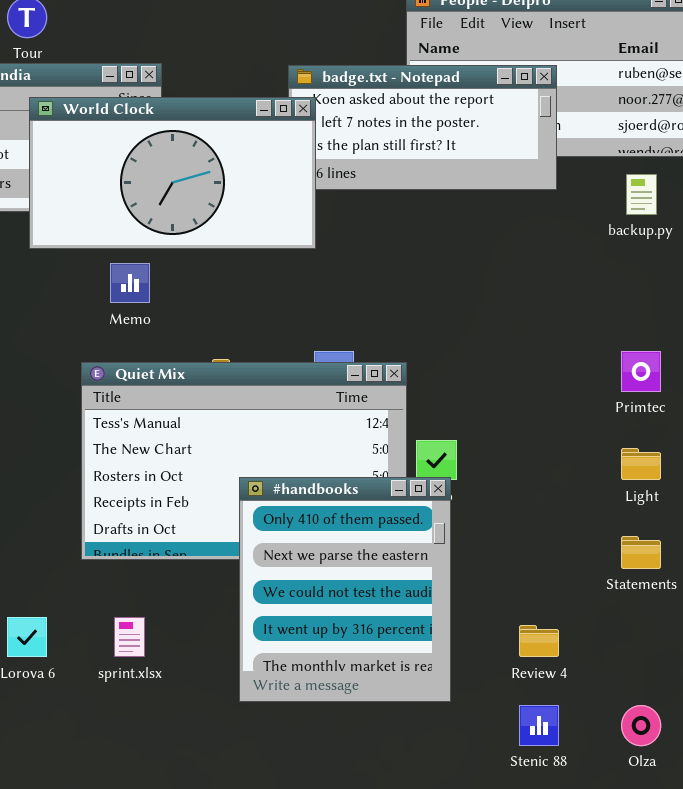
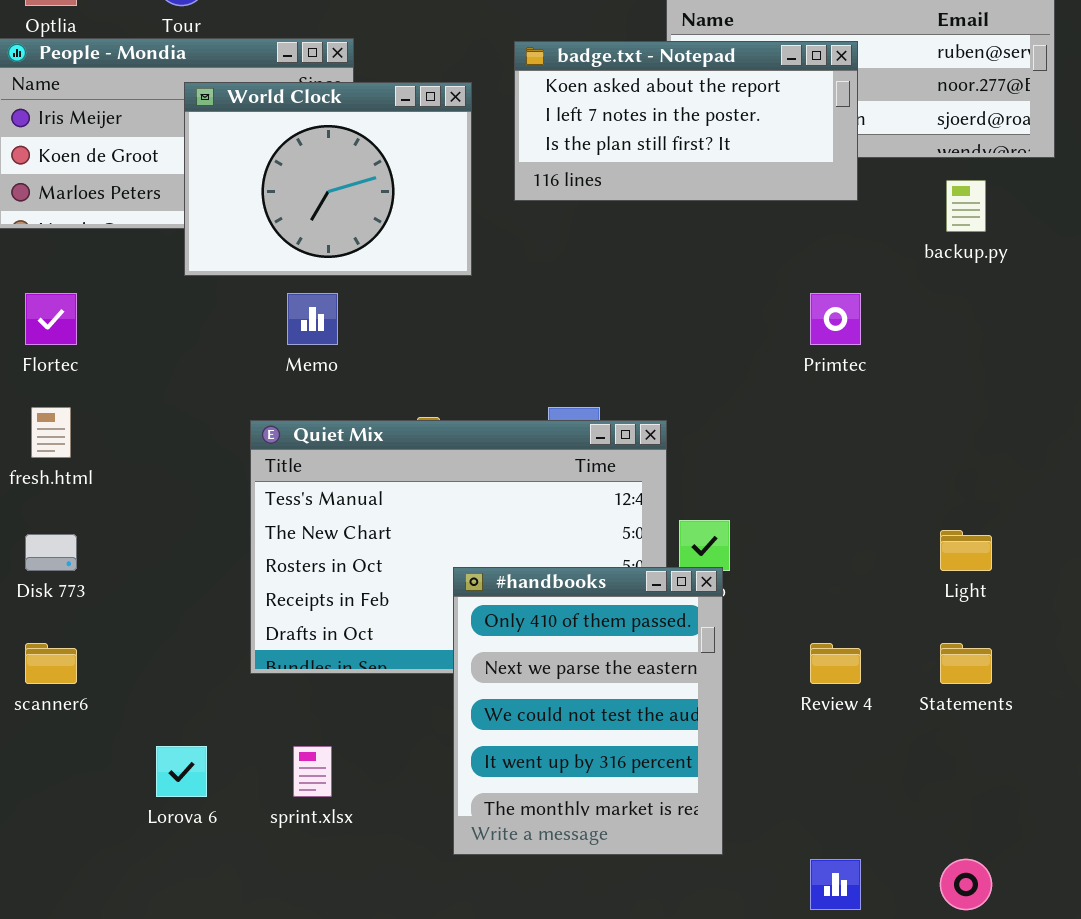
World Clock: [29,97,316,249] -> [184,82,472,276], resized
Primtec: [621,351,661,392] -> [810,293,861,345], moved
Review 4: [519,625,559,657] -> [810,643,861,684], moved

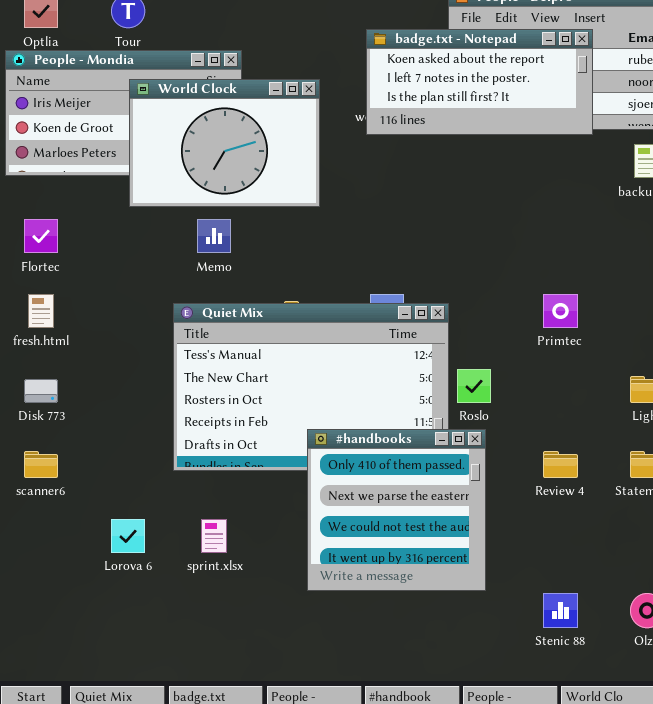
badge.txt - Notepad: [514,41,858,201] -> [366,29,593,135], moved
Primtec: [810,293,861,345] -> [543,294,578,328], moved
#handbooks: [453,567,723,855] -> [307,429,486,591], resized

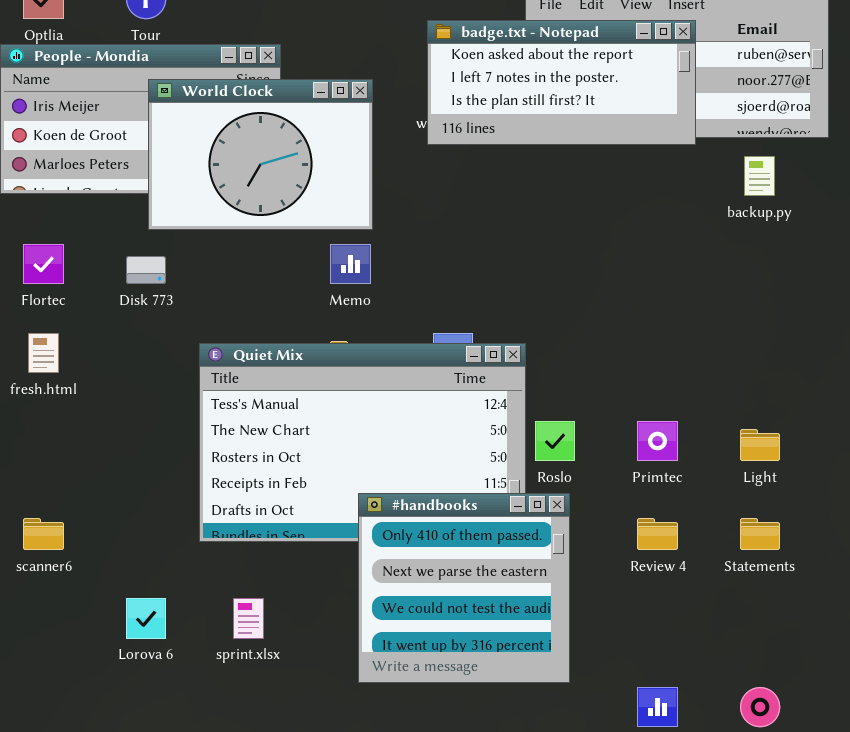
Memo: [197,219,231,253] -> [330,244,371,284], moved
Primtec: [543,294,578,328] -> [637,421,678,461], moved
Disk 773: [24,379,58,403] -> [126,256,166,284], moved

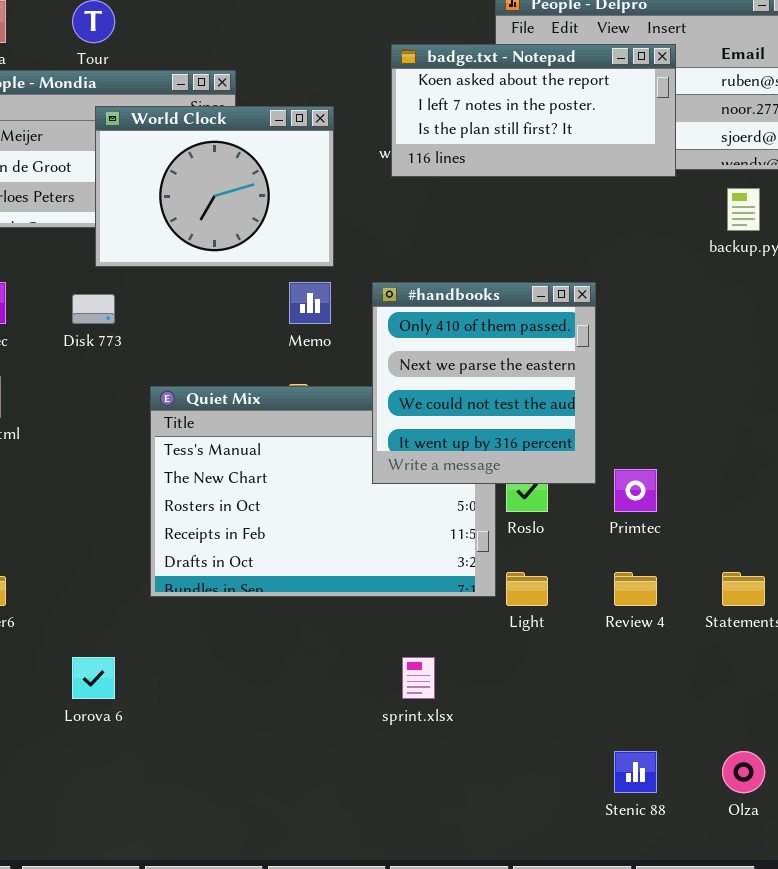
Light: [740,429,780,461] -> [506,572,548,606], moved
#handbooks: [358,493,570,683] -> [372,282,596,484], moved
sprint.xlsx: [233,598,264,639] -> [402,657,435,699], moved

